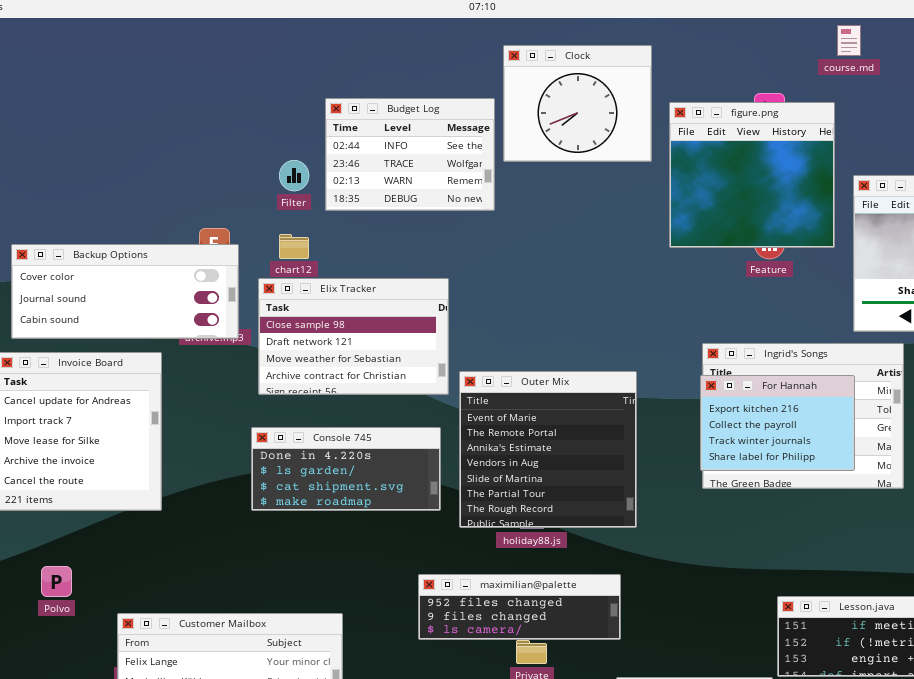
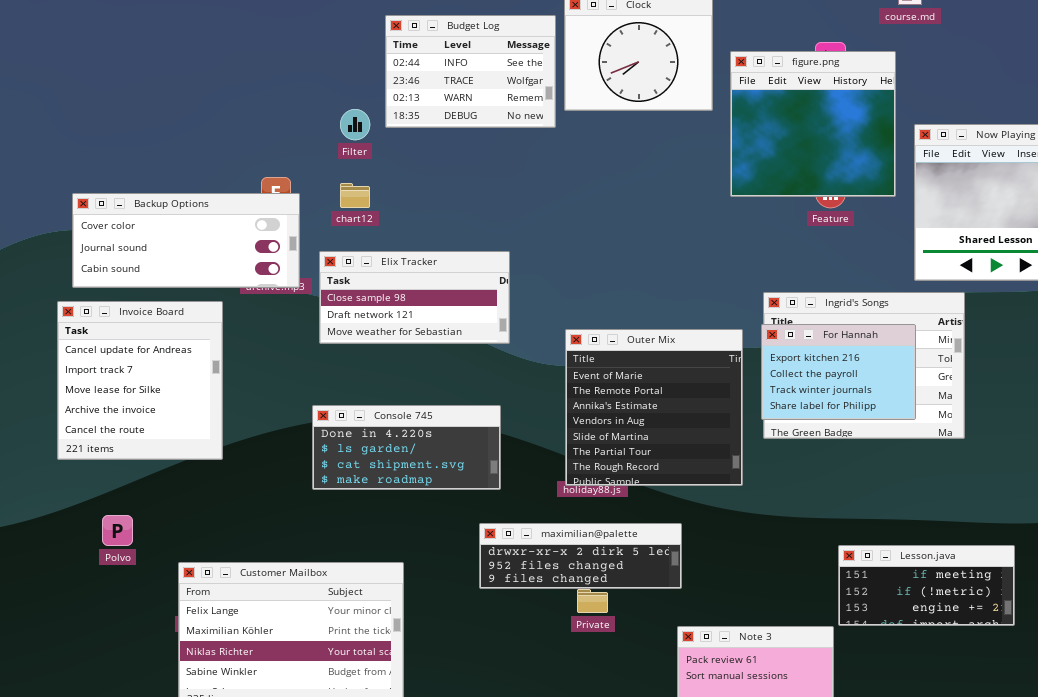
Budget Log: [325,98,495,211] -> [385,15,556,128], moved
Elix Tracker: [258,278,449,395] -> [319,251,510,344], resized
Outer Mix: [459,371,637,528] -> [565,329,743,486], moved
Console 745: [251,427,441,511] -> [312,405,501,490], moved
maximilian@palette: [418,574,621,640] -> [479,523,682,589], scrolled up 1 row

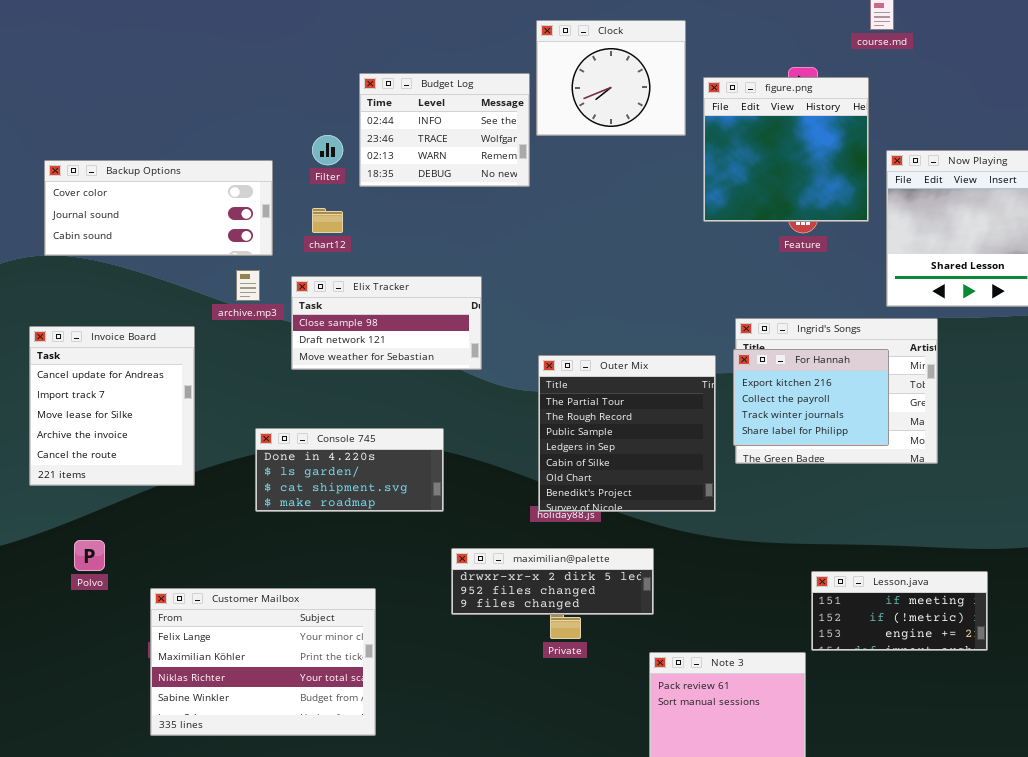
Budget Log: [385,15,556,128] -> [359,73,530,187], moved
Backup Options: [72,193,300,288] -> [44,160,273,256], moved
Outer Mix: [565,329,743,486] -> [538,355,716,512], scrolled down 5 rows
Console 745: [312,405,501,490] -> [255,428,444,512], moved

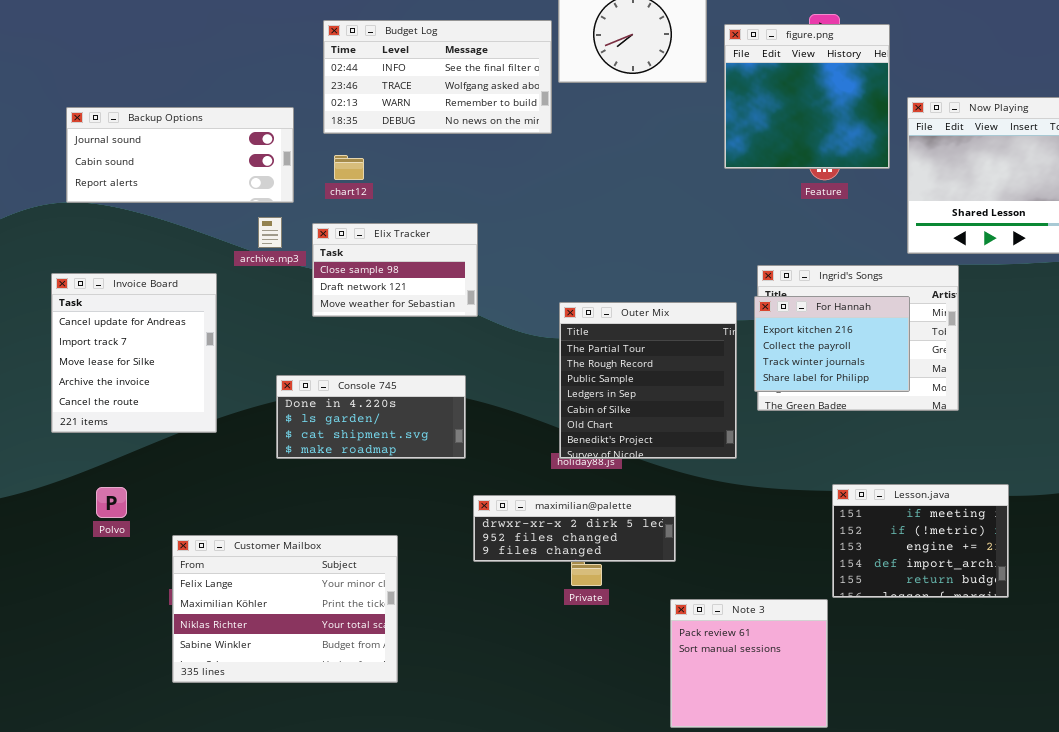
Budget Log: [359,73,530,187] -> [323,20,552,134], resized
Backup Options: [44,160,273,256] -> [66,107,294,203], scrolled down 1 row
Elix Tracker: [291,276,482,370] -> [312,223,478,317], resized
Lesson.java: [811,571,988,651] -> [832,484,1009,598], resized

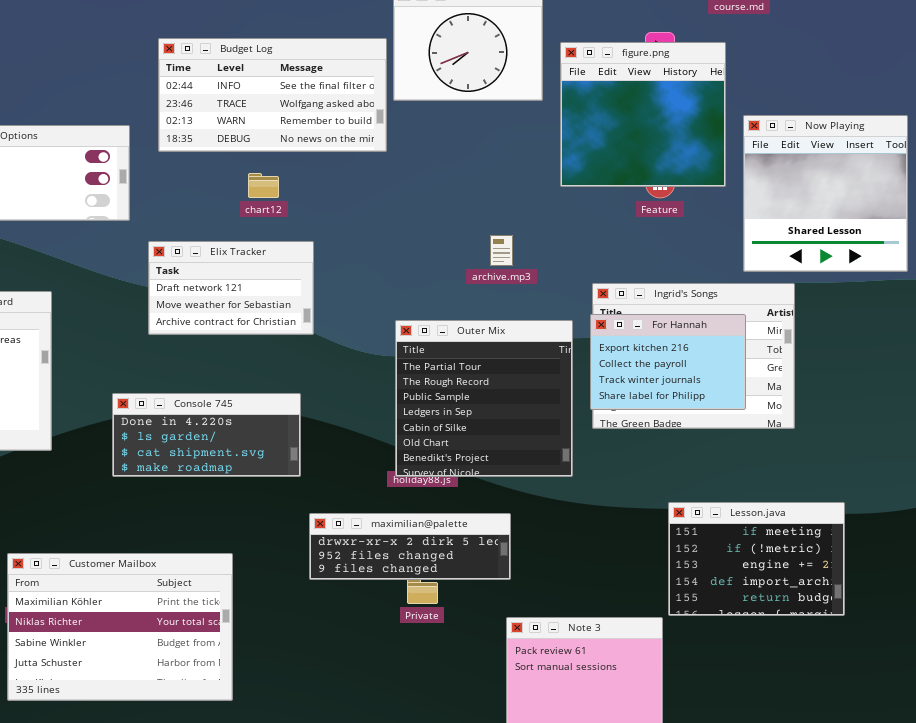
chart12: [334,155,364,180] -> [248,173,279,198], moved
archive.mp3: [258,217,282,248] -> [490,235,513,266], moved
Elix Tracker: [312,223,478,317] -> [148,241,314,335], scrolled down 1 row
Customer Mailbox: [172,535,398,683] -> [7,553,233,701], scrolled down 1 row

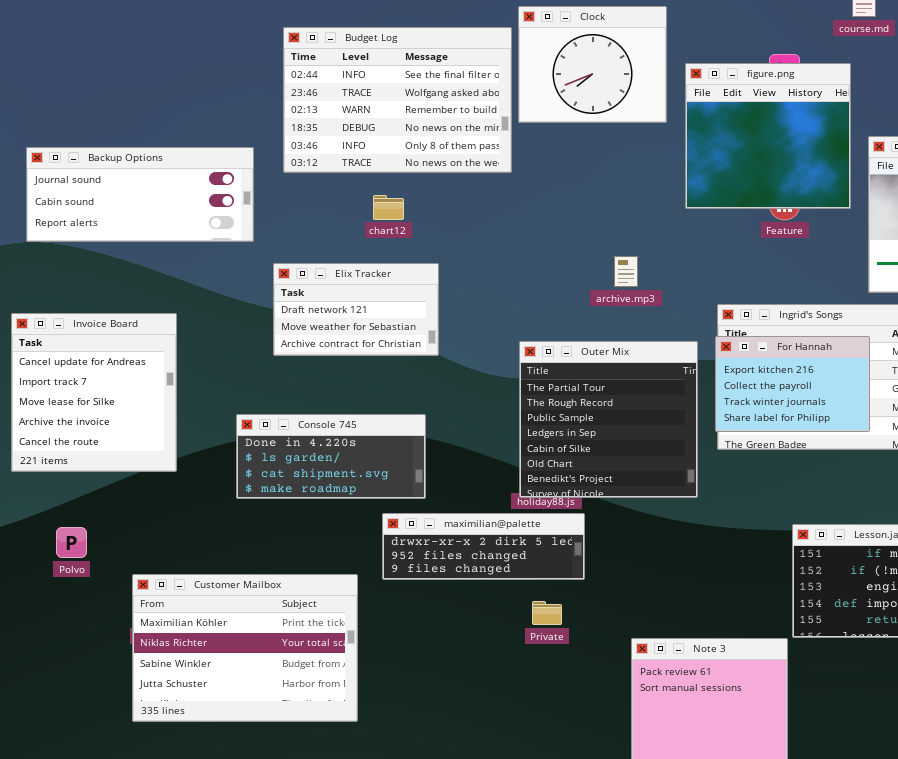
Budget Log: [158,38,387,152] -> [283,27,512,173], resized
maximilian@palette: [309,513,511,580] -> [382,513,585,580], moved

